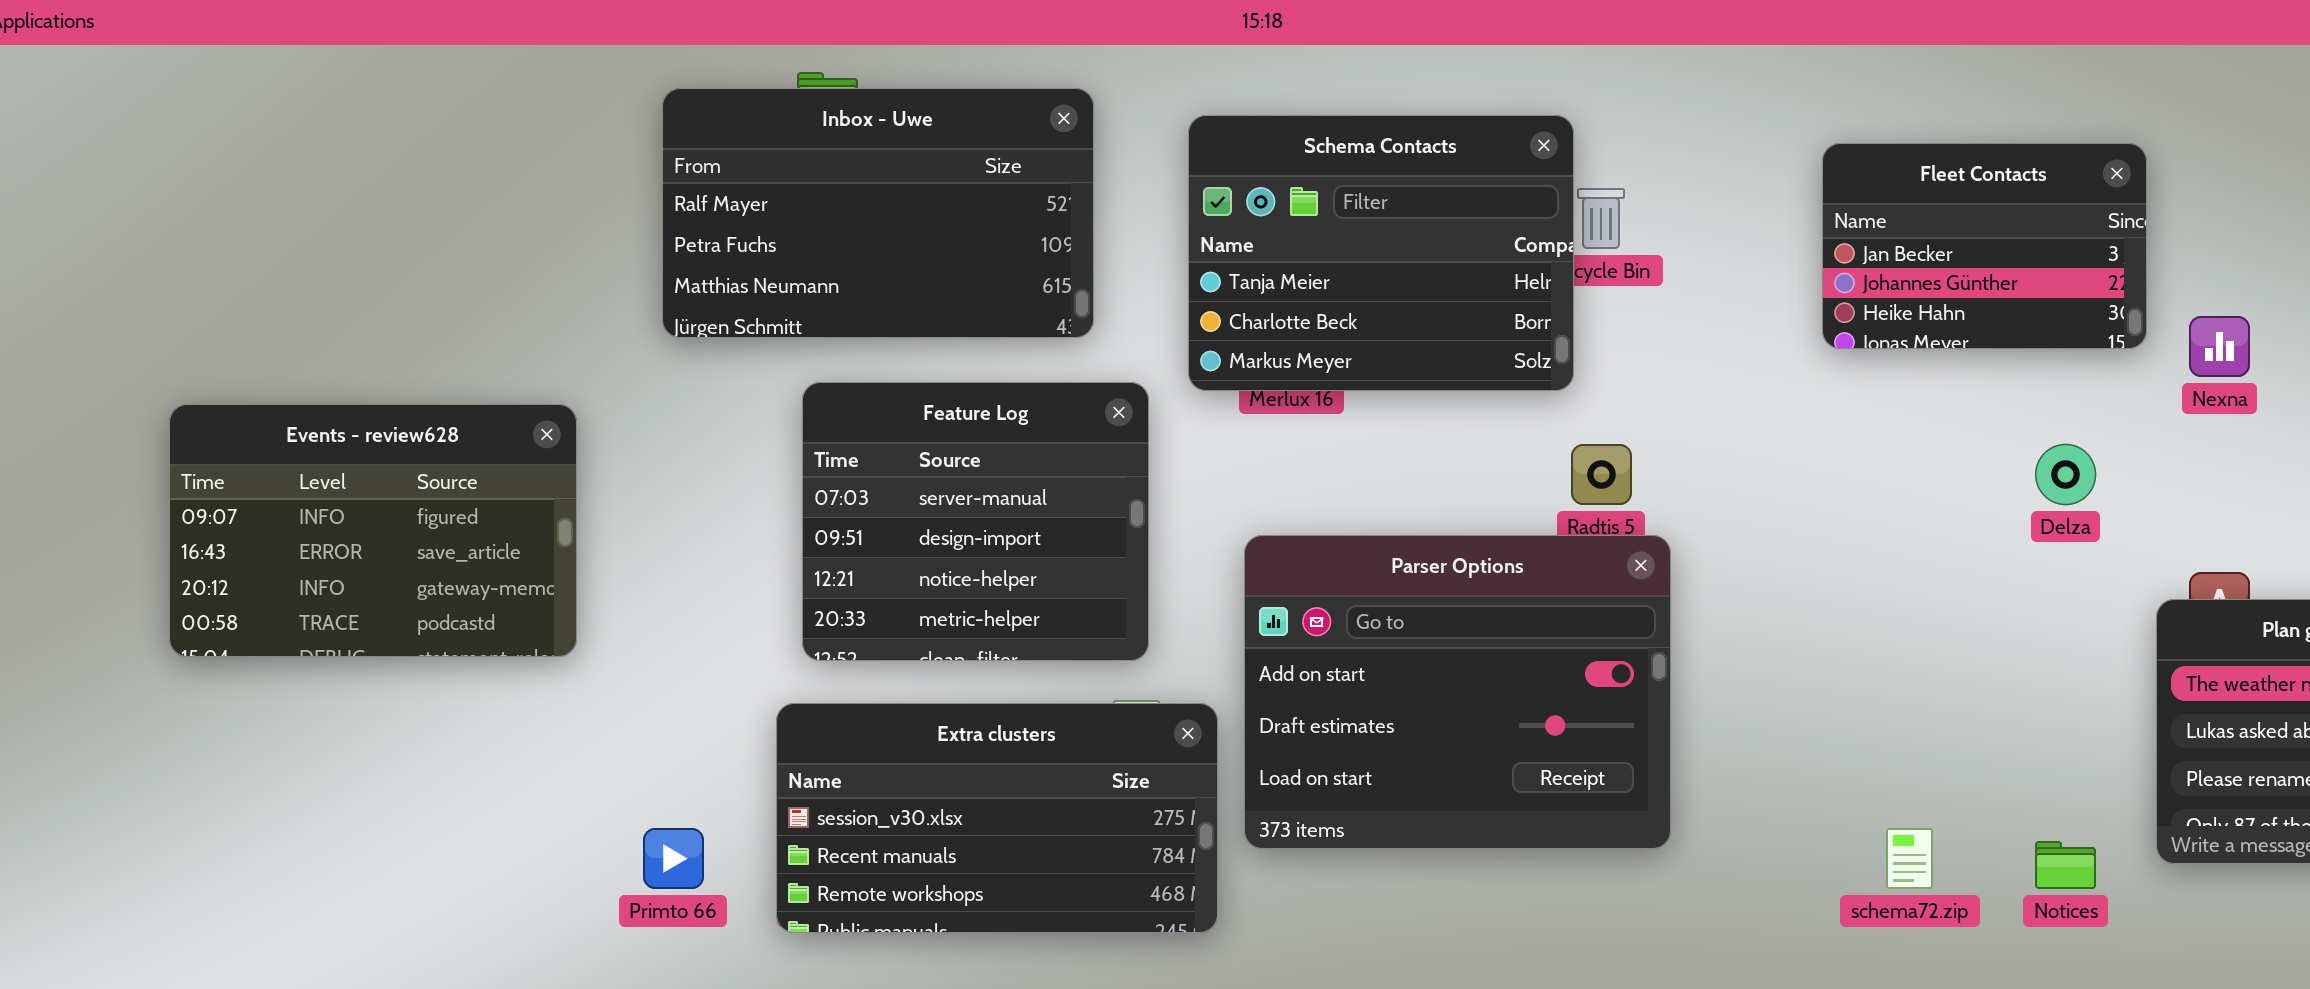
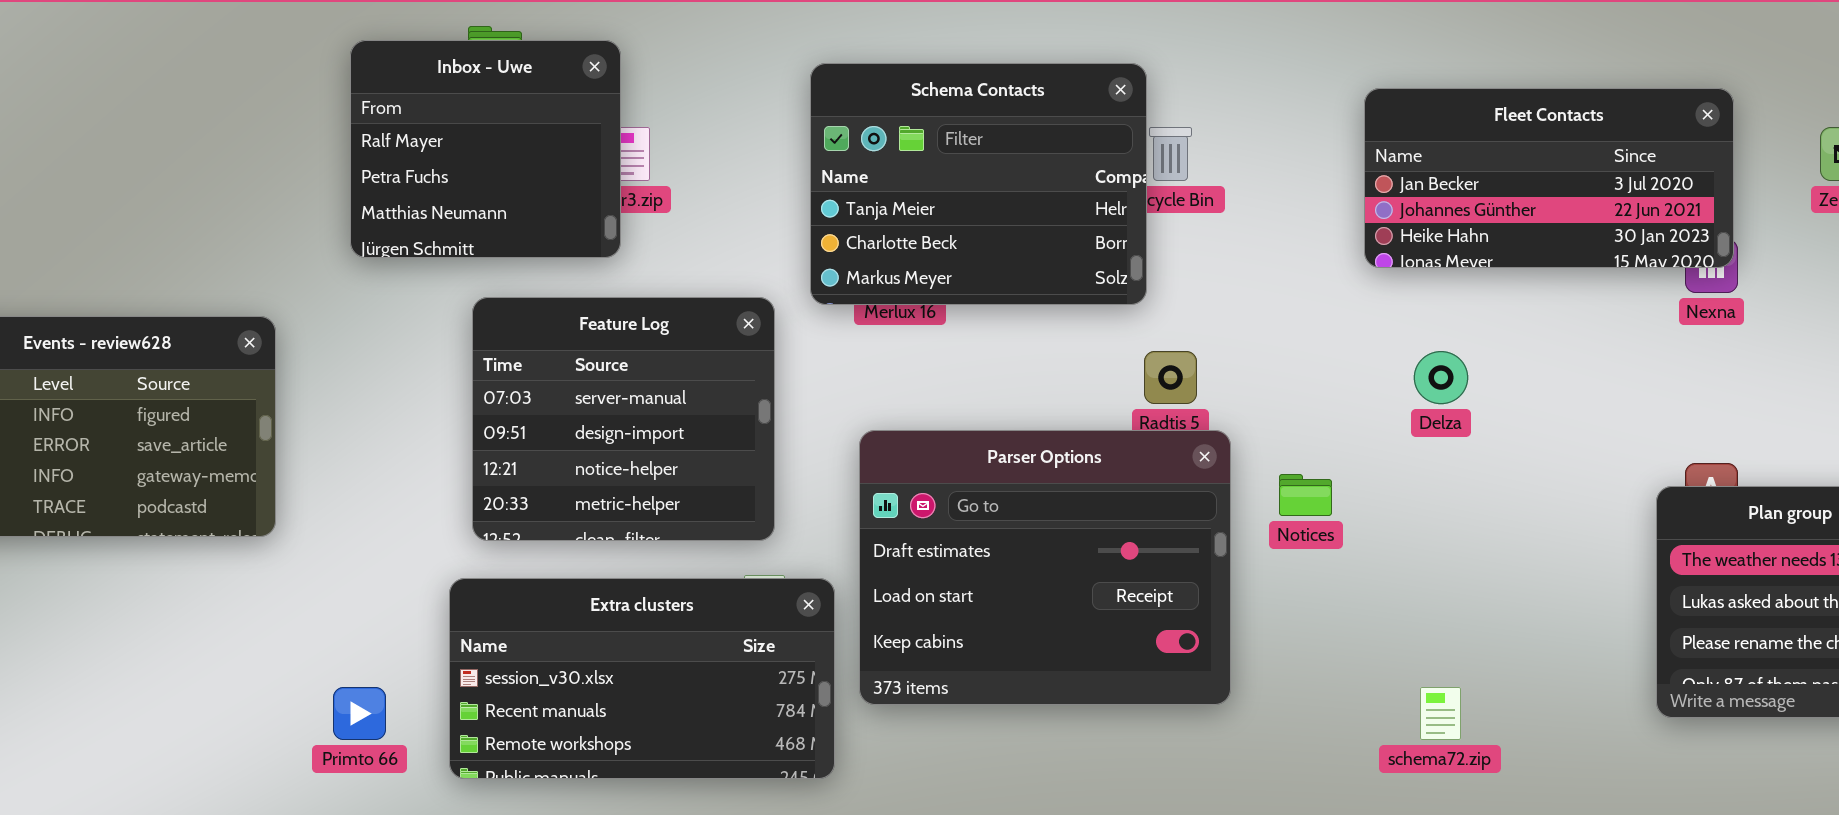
Inbox - Uwe: [662,88,1094,338] -> [350,40,621,258], resized
Fleet Contacts: [1822,143,2147,349] -> [1364,88,1734,268], resized
Delza: [2035,444,2096,505] -> [1414,351,1468,404], moved
Parser Options: [1244,535,1671,849] -> [859,430,1231,705], scrolled down 1 row
Notices: [2035,841,2096,889] -> [1279,474,1332,516], moved

